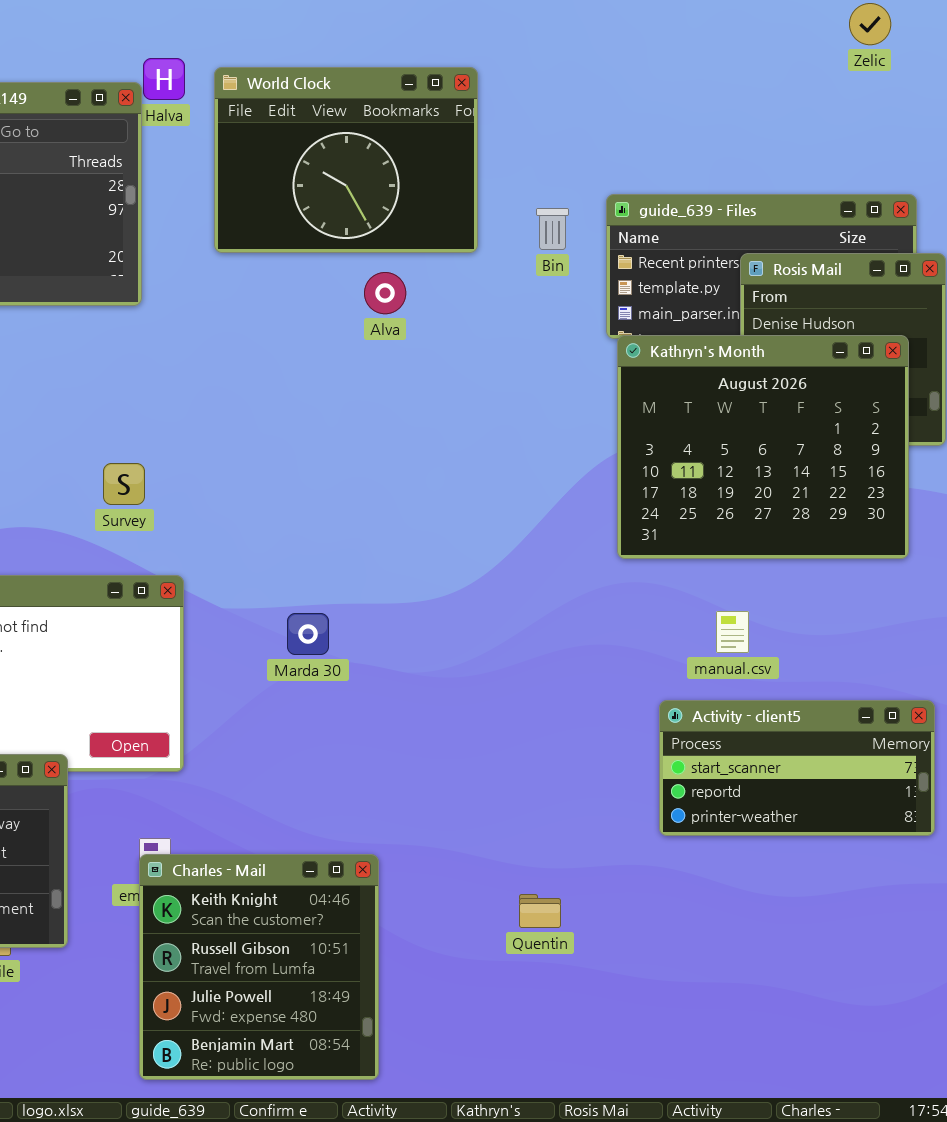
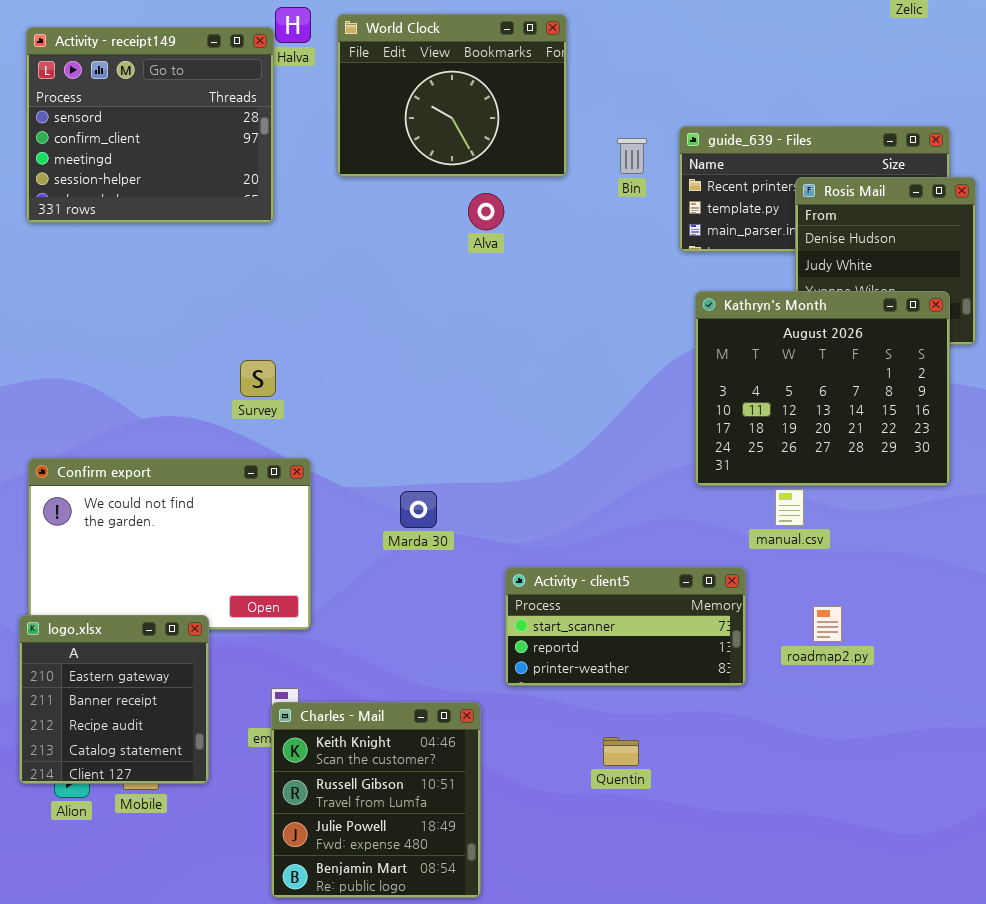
Kathryn's Month: [617,335,909,559] -> [695,291,950,486], moved
Activity - client5: [659,700,935,836] -> [505,567,746,686], moved

